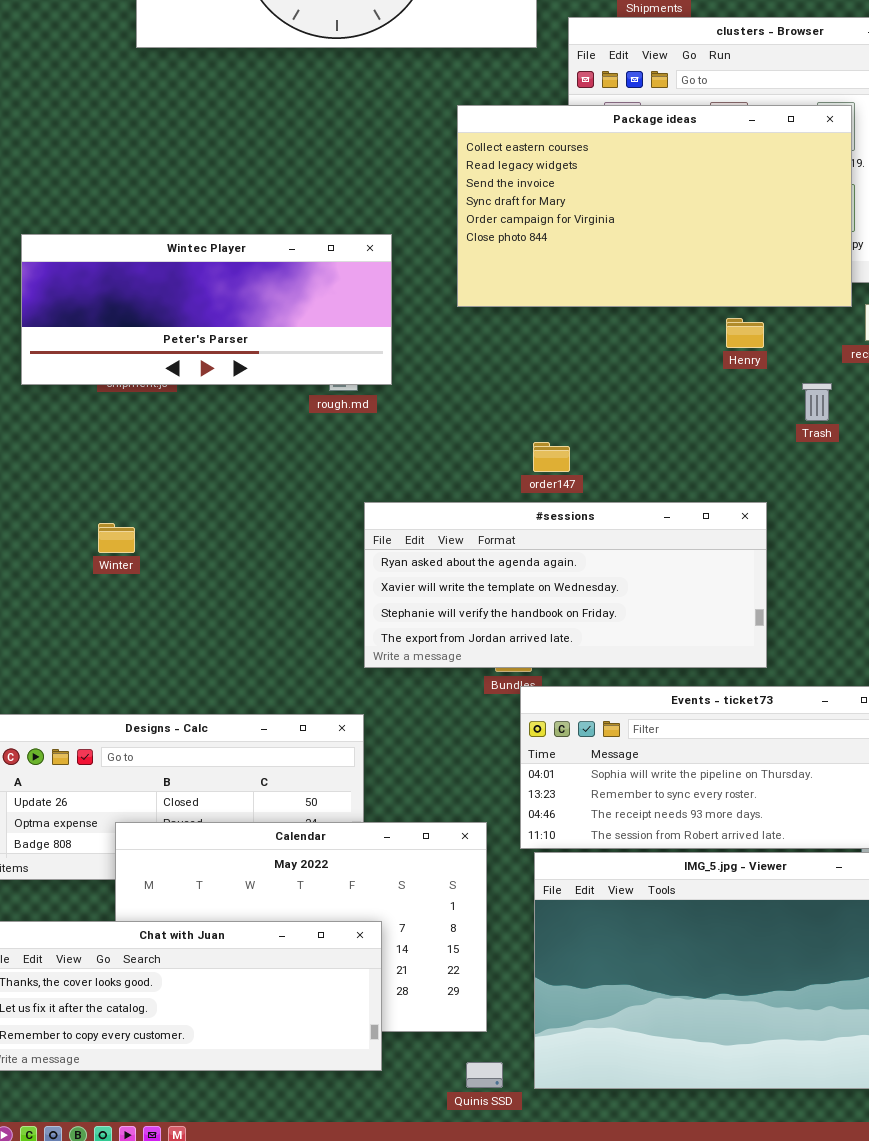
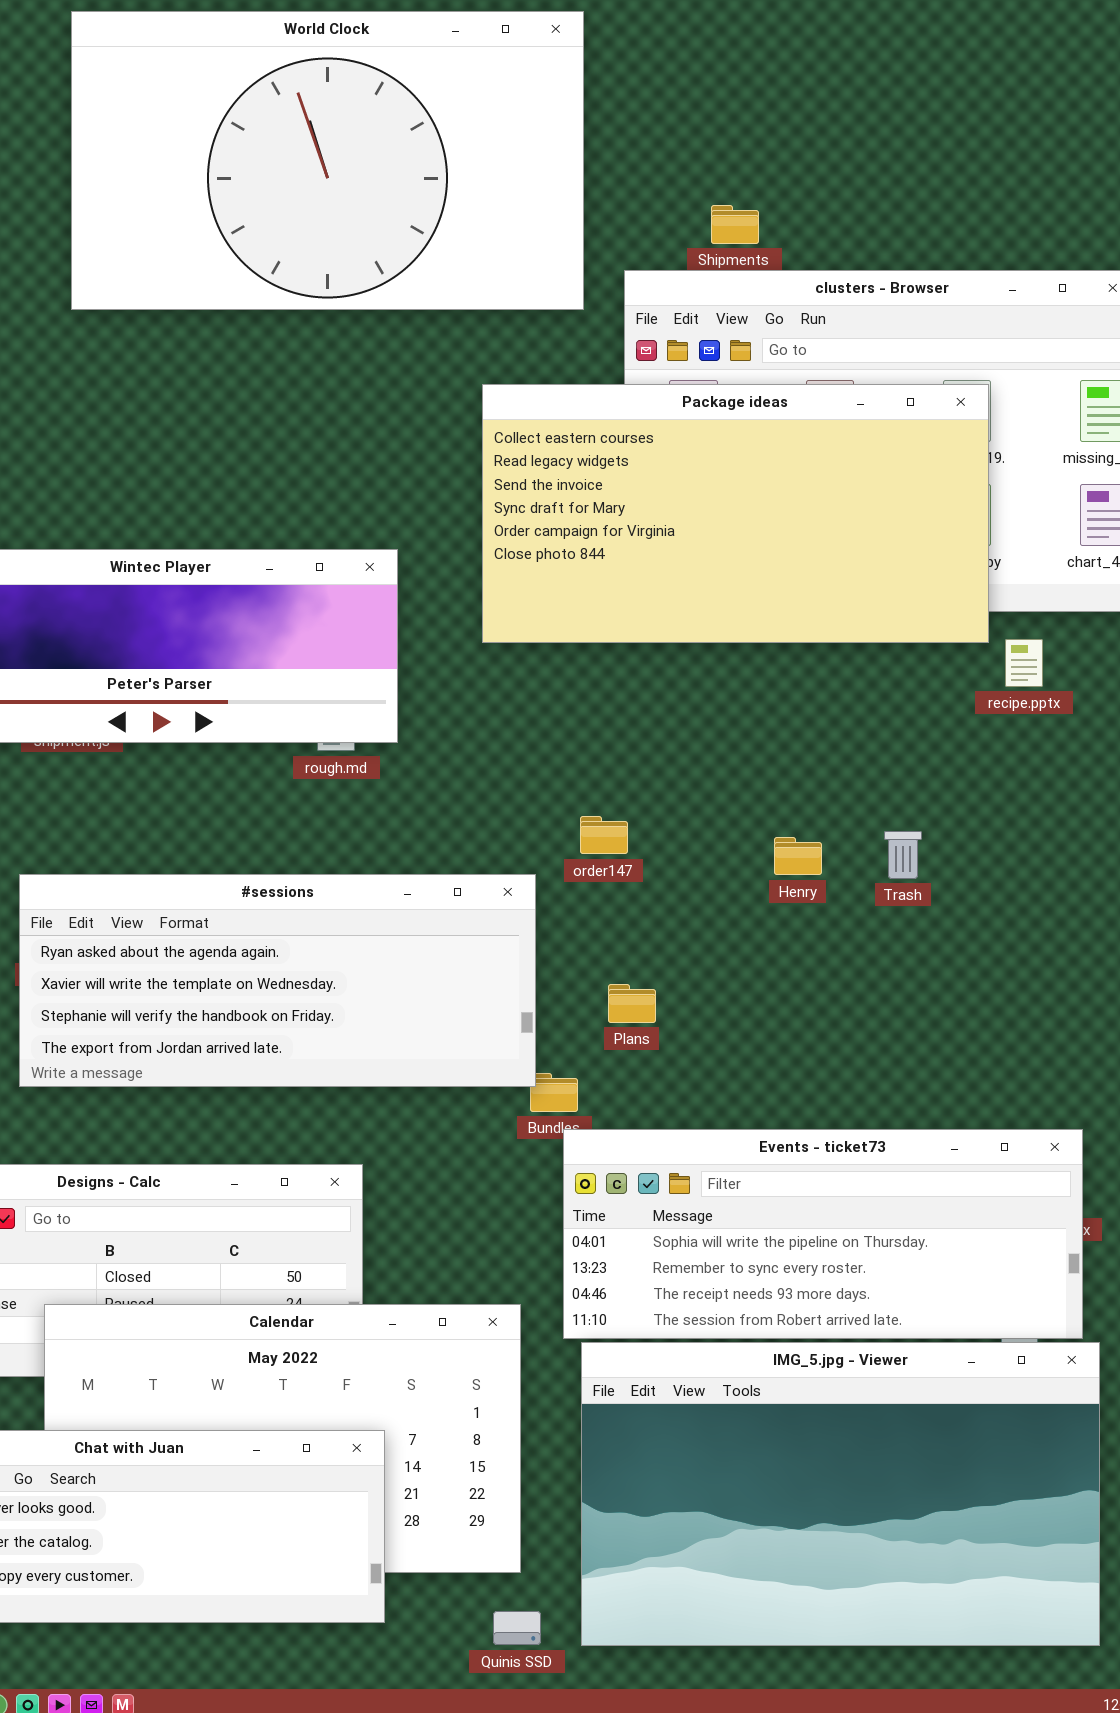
Henry: [726,318,764,348] -> [774,837,822,875], moved
Trash: [802,383,832,421] -> [884,831,922,879], moved
#sessions: [364,502,767,668] -> [19,874,536,1087], moved

